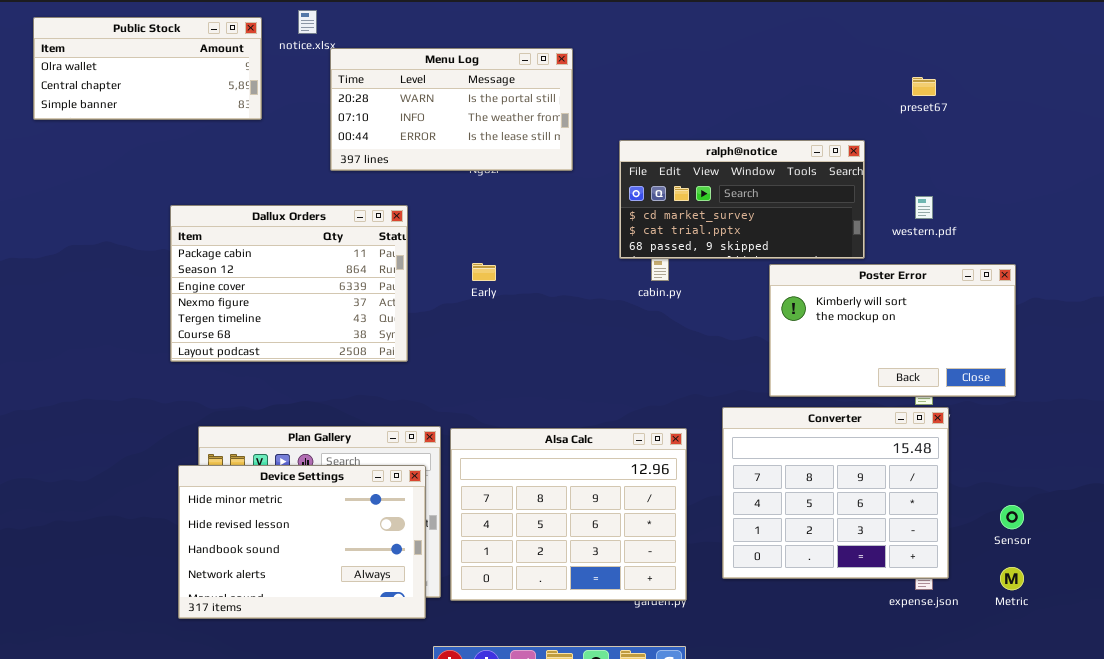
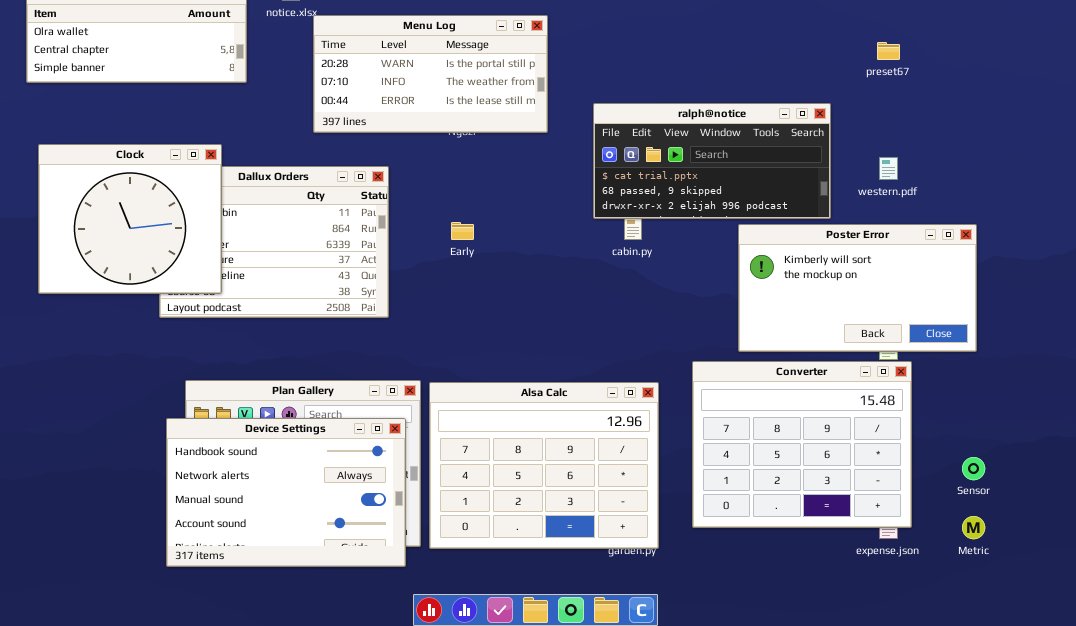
ralph@notice: [619,140,865,259] -> [593,103,831,219], scrolled down 1 row
Clock: none -> [38,144,222,294], opened
Device Settings: [178,465,426,619] -> [166,418,406,567], scrolled down 2 rows

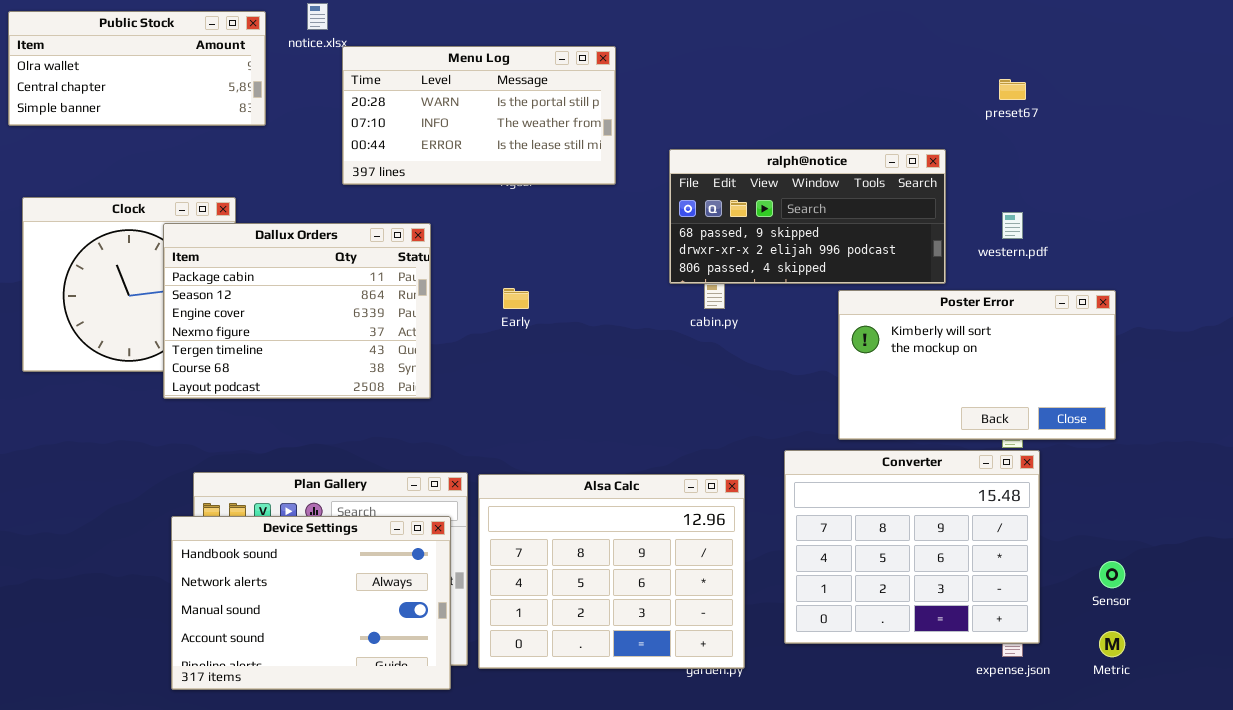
ralph@notice: [593,103,831,219] -> [669,149,946,284], scrolled down 1 row
Dallux Orders: [159,166,389,318] -> [163,223,431,399], raised

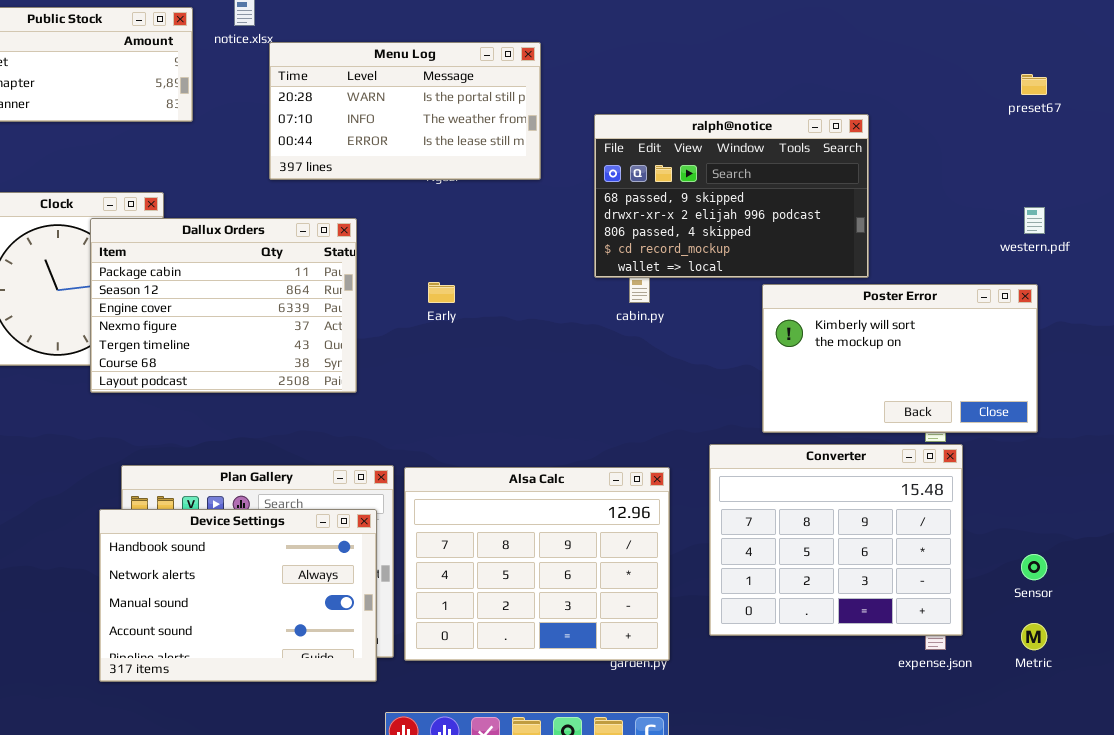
preset67: [999,79,1026,100] -> [1021,74,1047,95], moved
ralph@notice: [669,149,946,284] -> [594,114,869,278], resized
western.pdf: [1002,212,1023,239] -> [1024,207,1045,234], moved

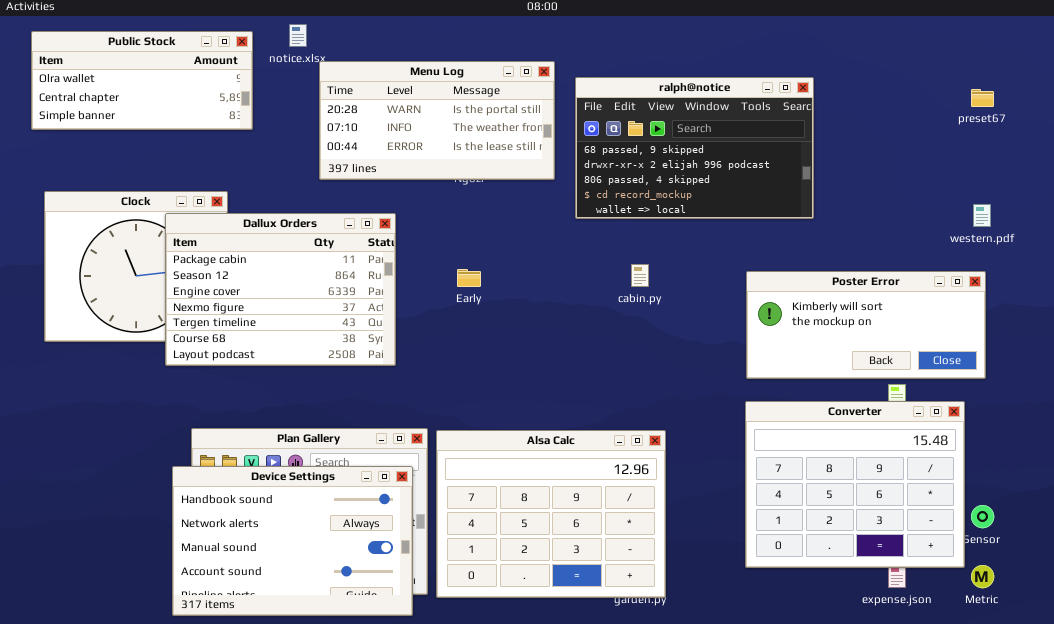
ralph@notice: [594,114,869,278] -> [575,77,814,219], moved
Poster Error: [762,284,1038,433] -> [746,271,986,379], resized
Converter: [709,444,963,636] -> [745,401,965,568], moved

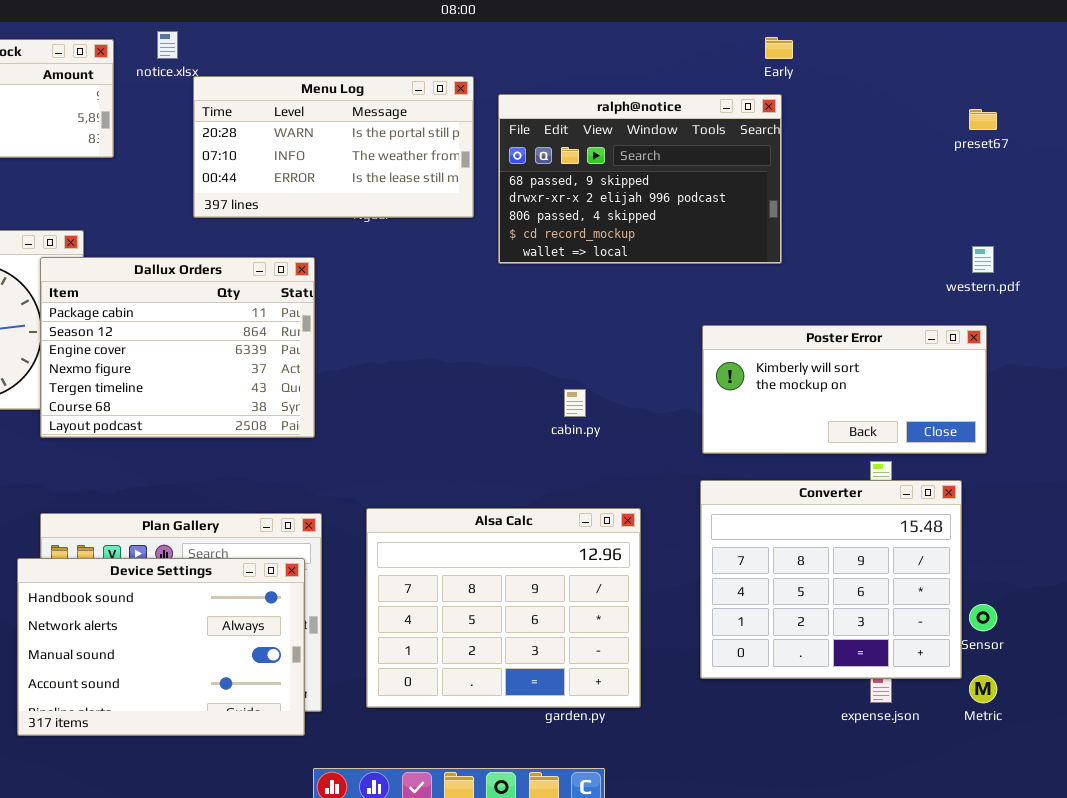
Dallux Orders: [165,213,396,366] -> [40,257,315,438], moved
cabin.py: [631,264,649,287] -> [564,389,586,417], moved
Early: [457,269,481,287] -> [765,37,793,59], moved
Alsa Calc: [436,430,666,598] -> [366,508,641,708], moved

